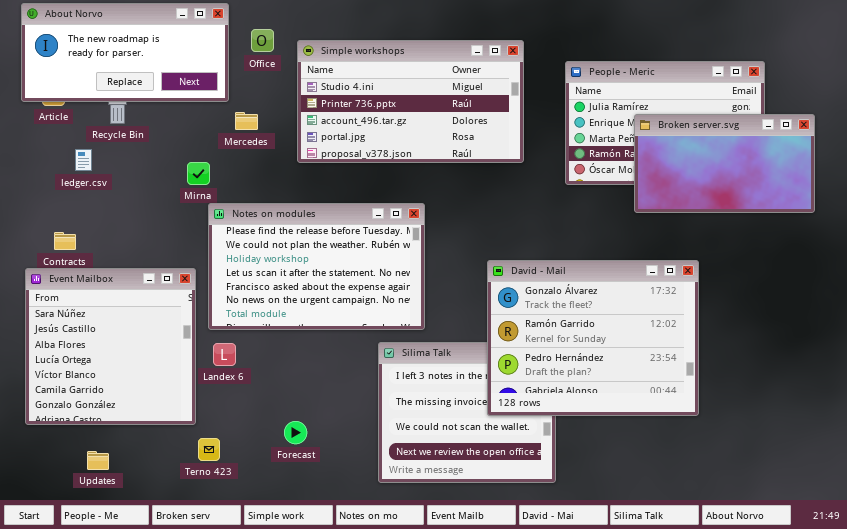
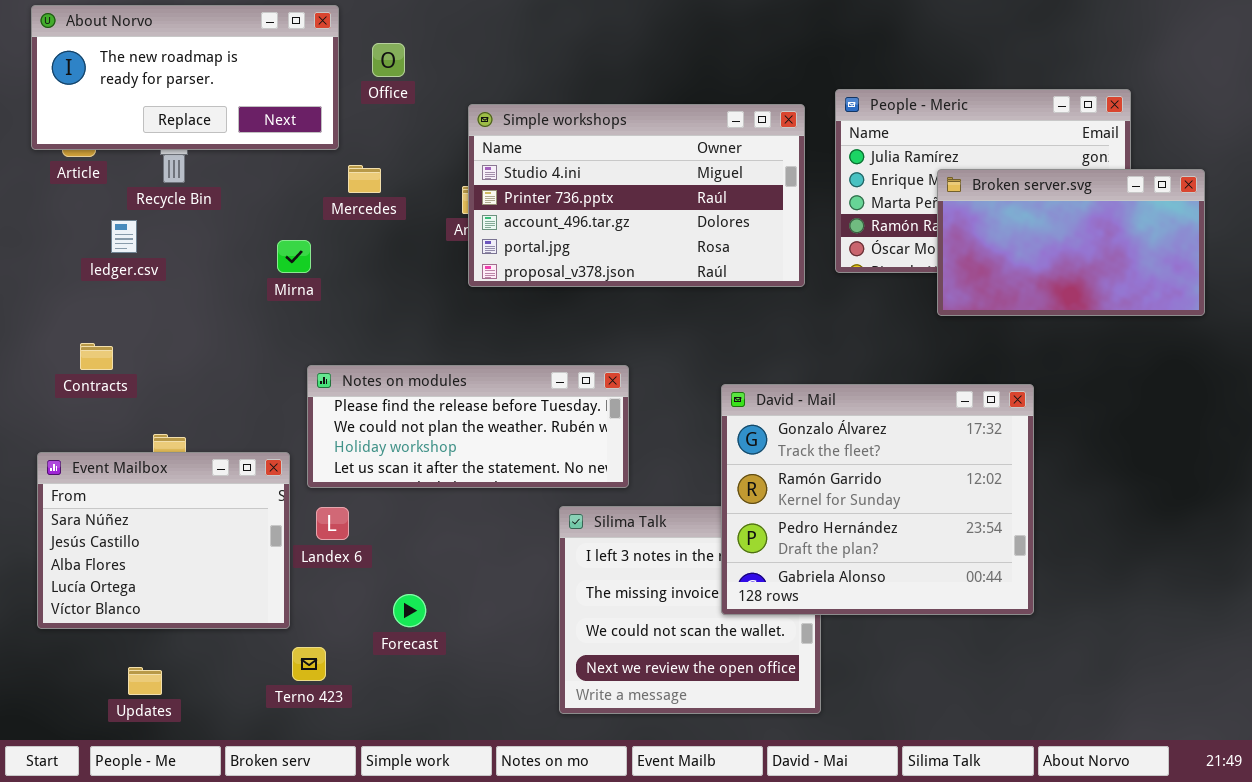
Simple workshops: [297,40,524,163] -> [468,104,805,287], moved
Notes on modules: [208,203,425,330] -> [307,365,629,488], resized
Event Mailbox: [25,268,196,425] -> [37,452,290,629], resized
Forecast: [284,421,307,444] -> [393,594,426,627], moved

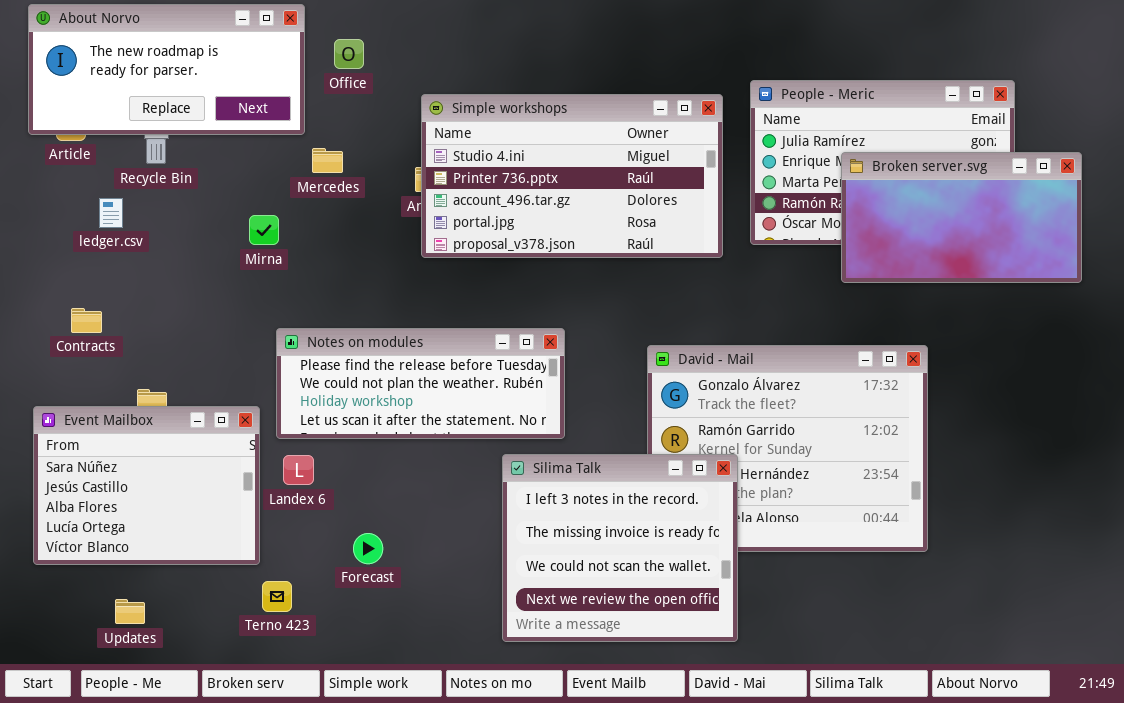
Silima Talk: [559,506,821,714] -> [502,454,738,642], raised

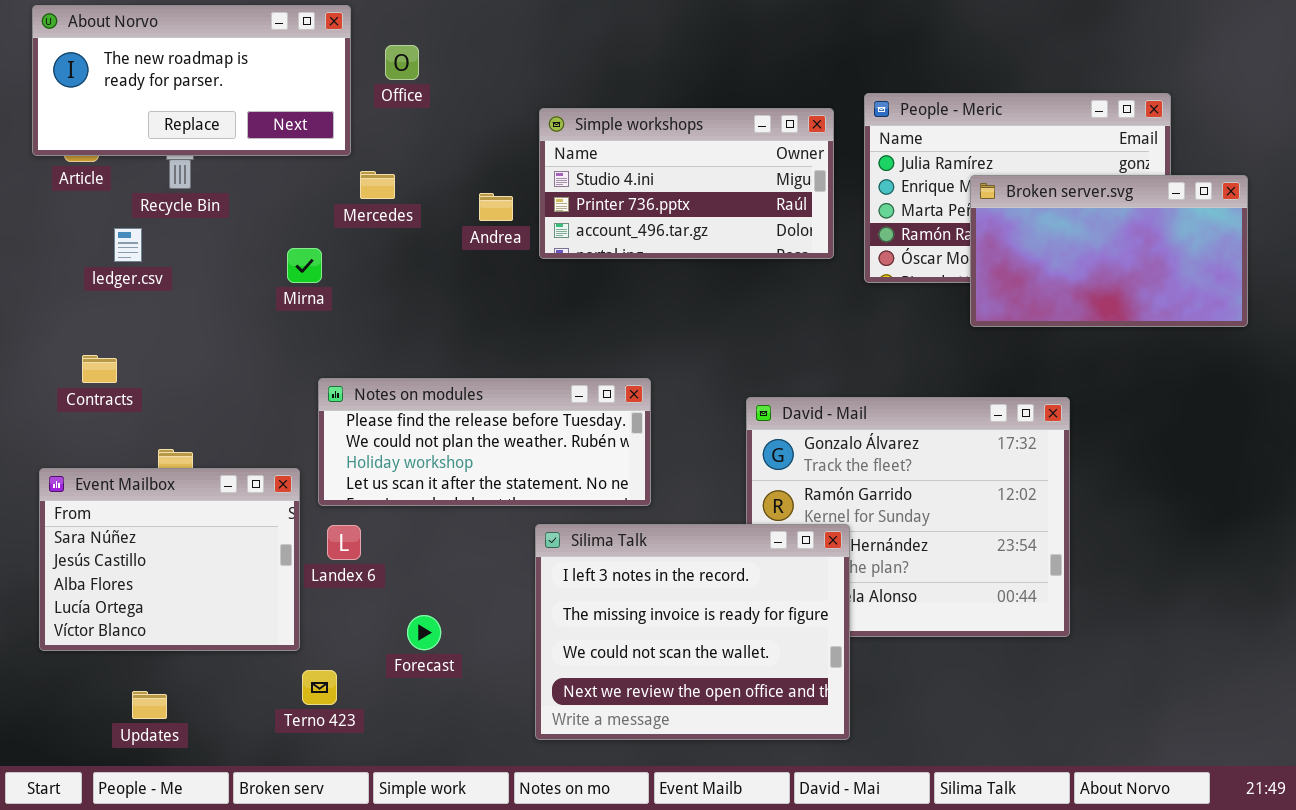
Simple workshops: [421,94,723,258] -> [539,108,834,259], resized
Silima Talk: [502,454,738,642] -> [535,524,850,740], resized

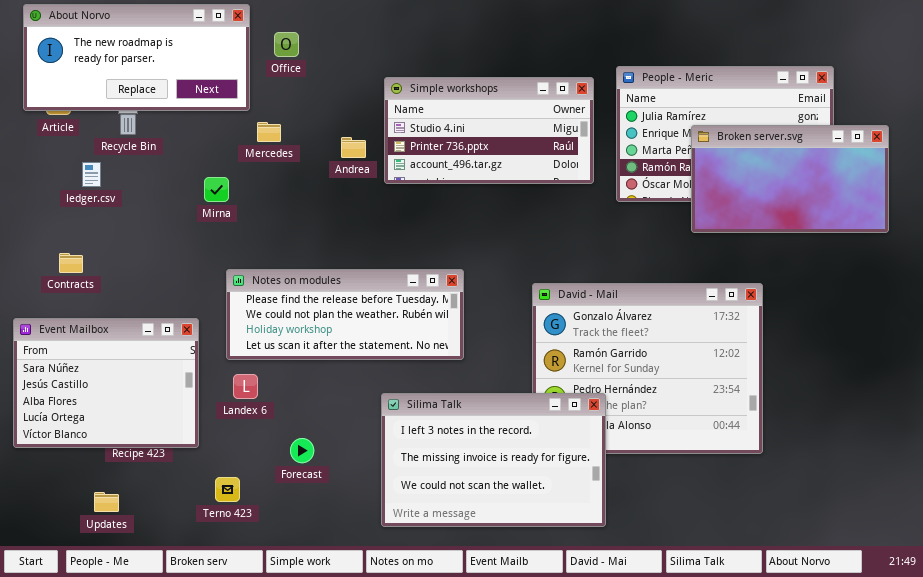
Event Mailbox: [39,468,300,651] -> [13,318,199,448], moved
Silima Talk: [535,524,850,740] -> [381,393,606,527], resized

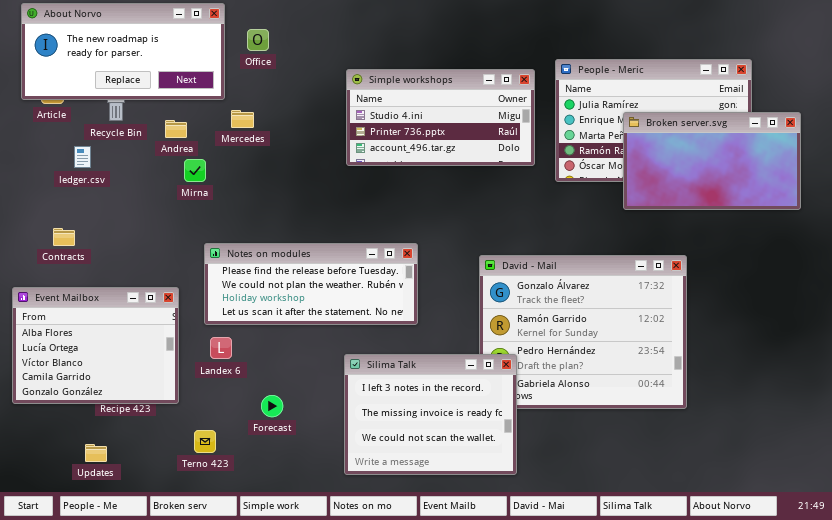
Andrea: [341,137,366,158] -> [165,120,187,138], moved
Event Mailbox: [13,318,199,448] -> [12,287,179,404], scrolled down 2 rows
Silima Talk: [381,393,606,527] -> [344,354,517,475], resized

